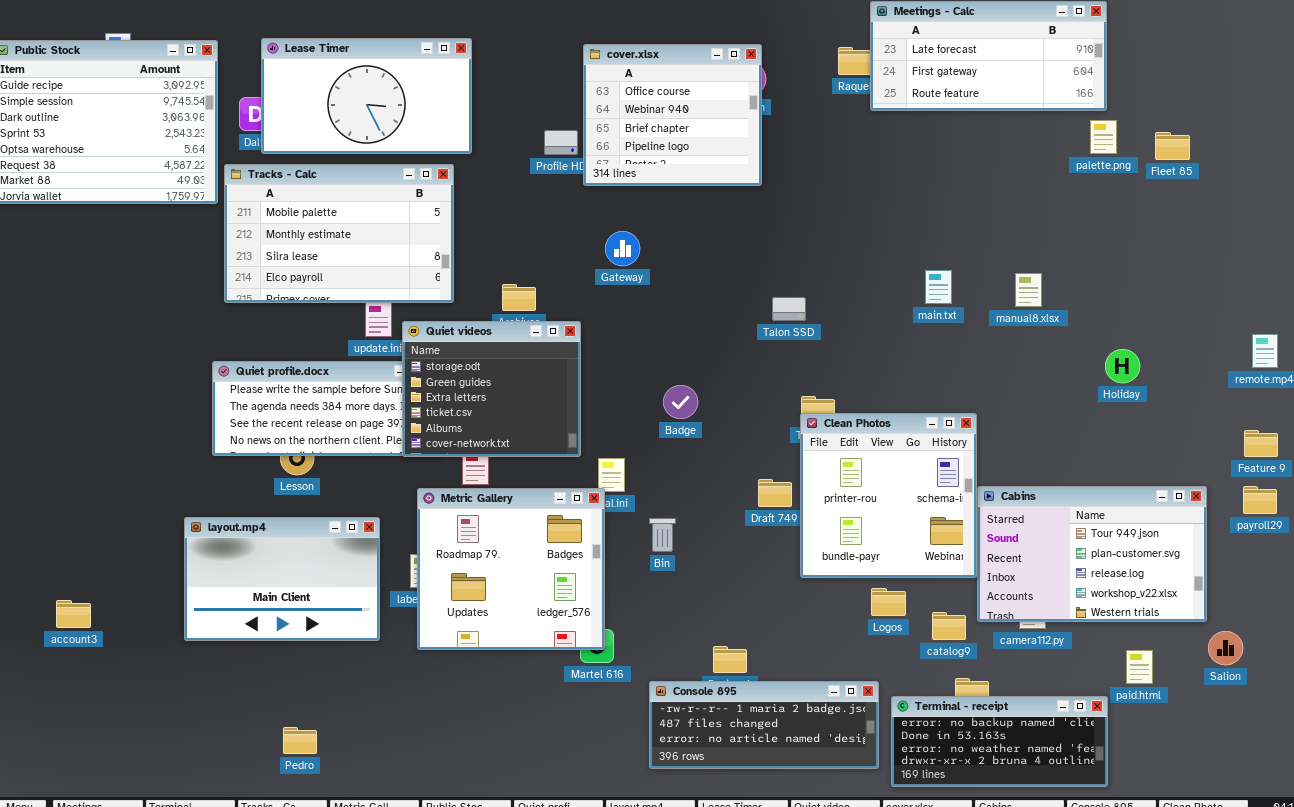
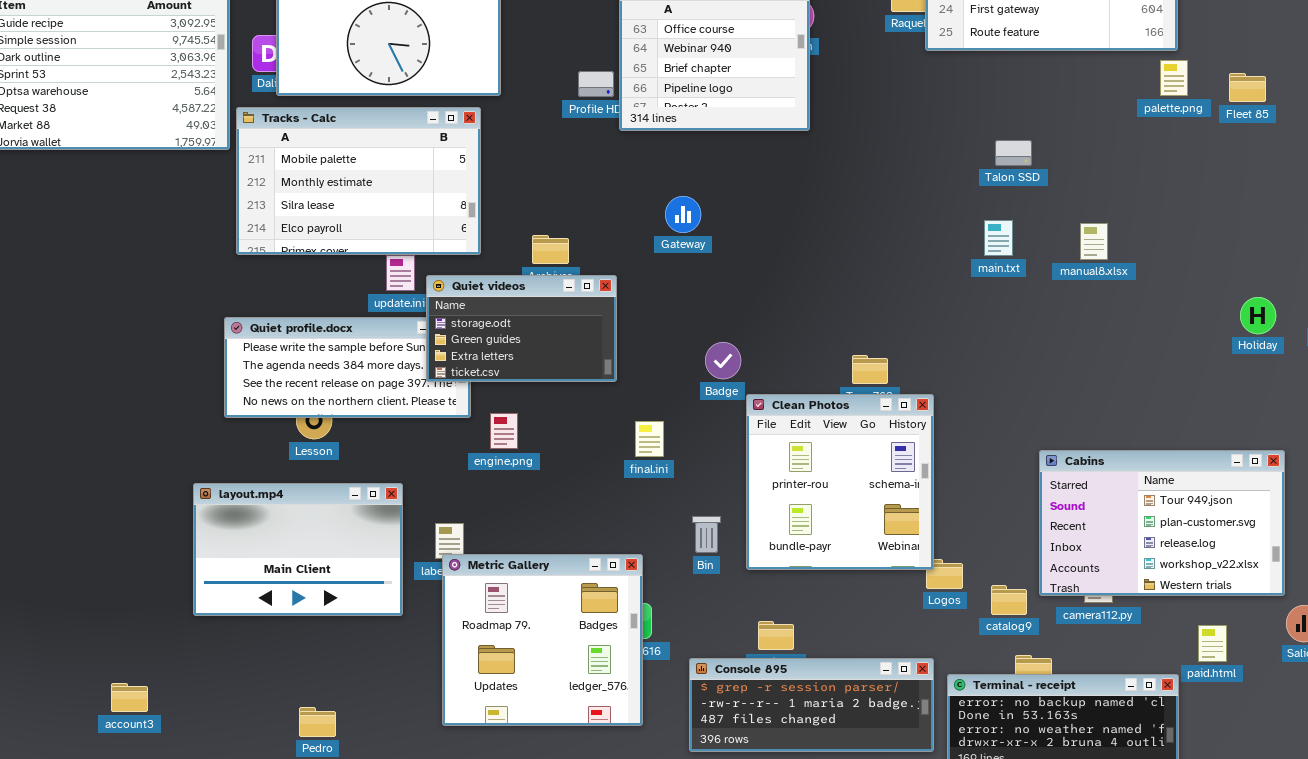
Gateway: [605,231,640,266] -> [665,196,701,233], moved
Talon SSD: [772,297,806,321] -> [995,140,1032,166], moved
Quiet videos: [402,321,581,457] -> [426,275,617,382], resized
Holiday: [1105,349,1140,383] -> [1240,297,1276,334], moved
Clean Photos: [800,413,977,578] -> [746,394,934,570], moved
Metric Gallery: [417,488,605,650] -> [442,554,643,726], moved
Bin: [649,518,676,552] -> [692,516,721,553], moved
account3: [56,600,91,628] -> [111,683,148,712], moved
Console 895: [649,681,879,769] -> [689,658,934,752], scrolled up 1 row

